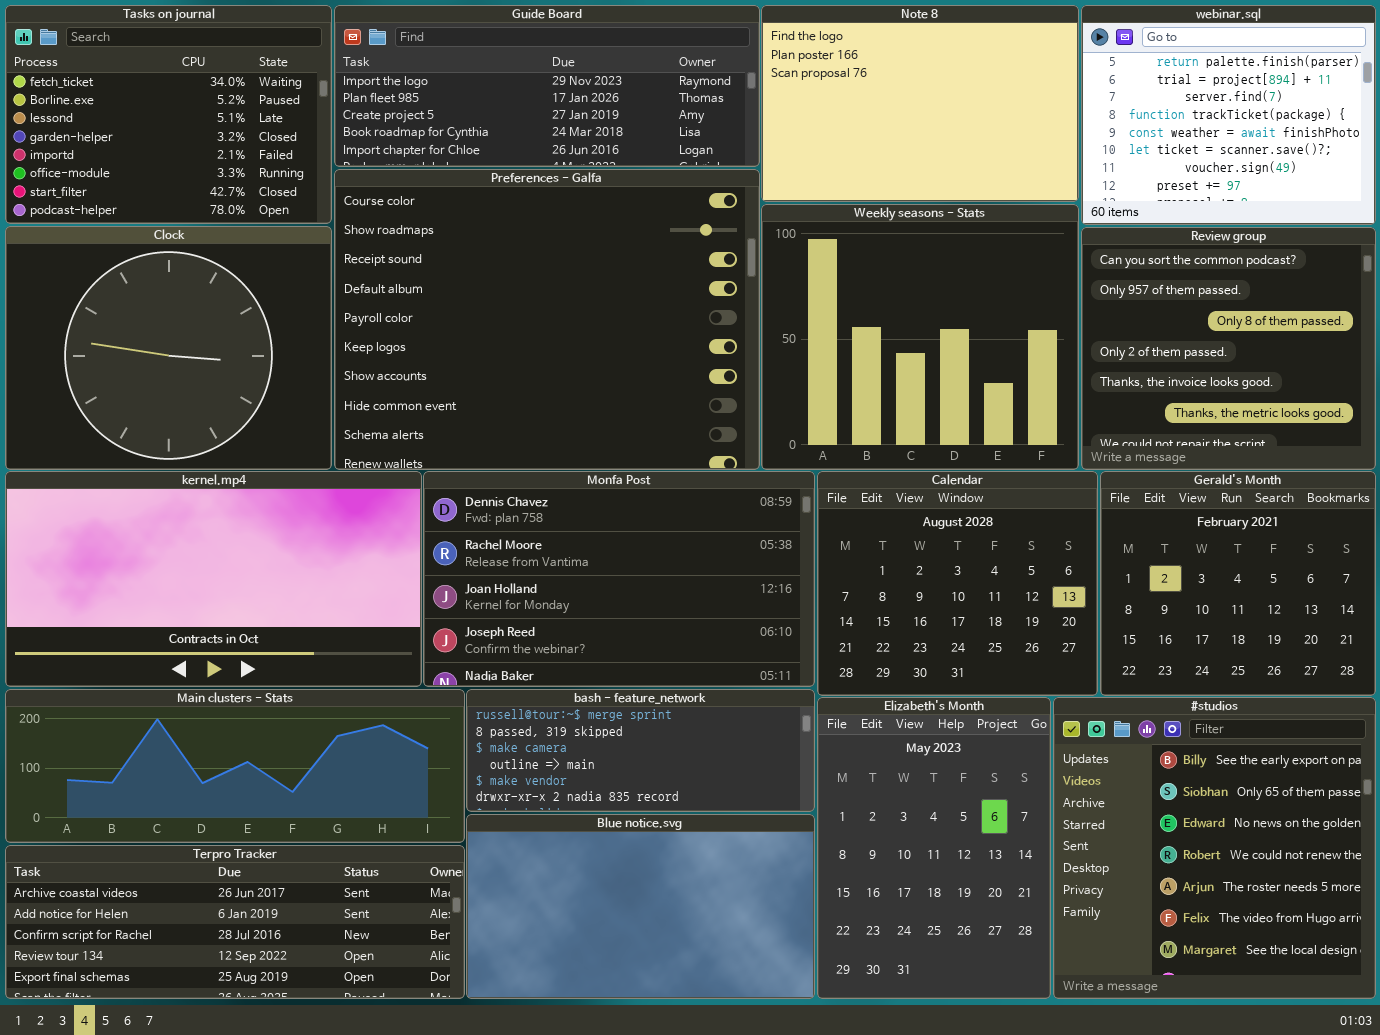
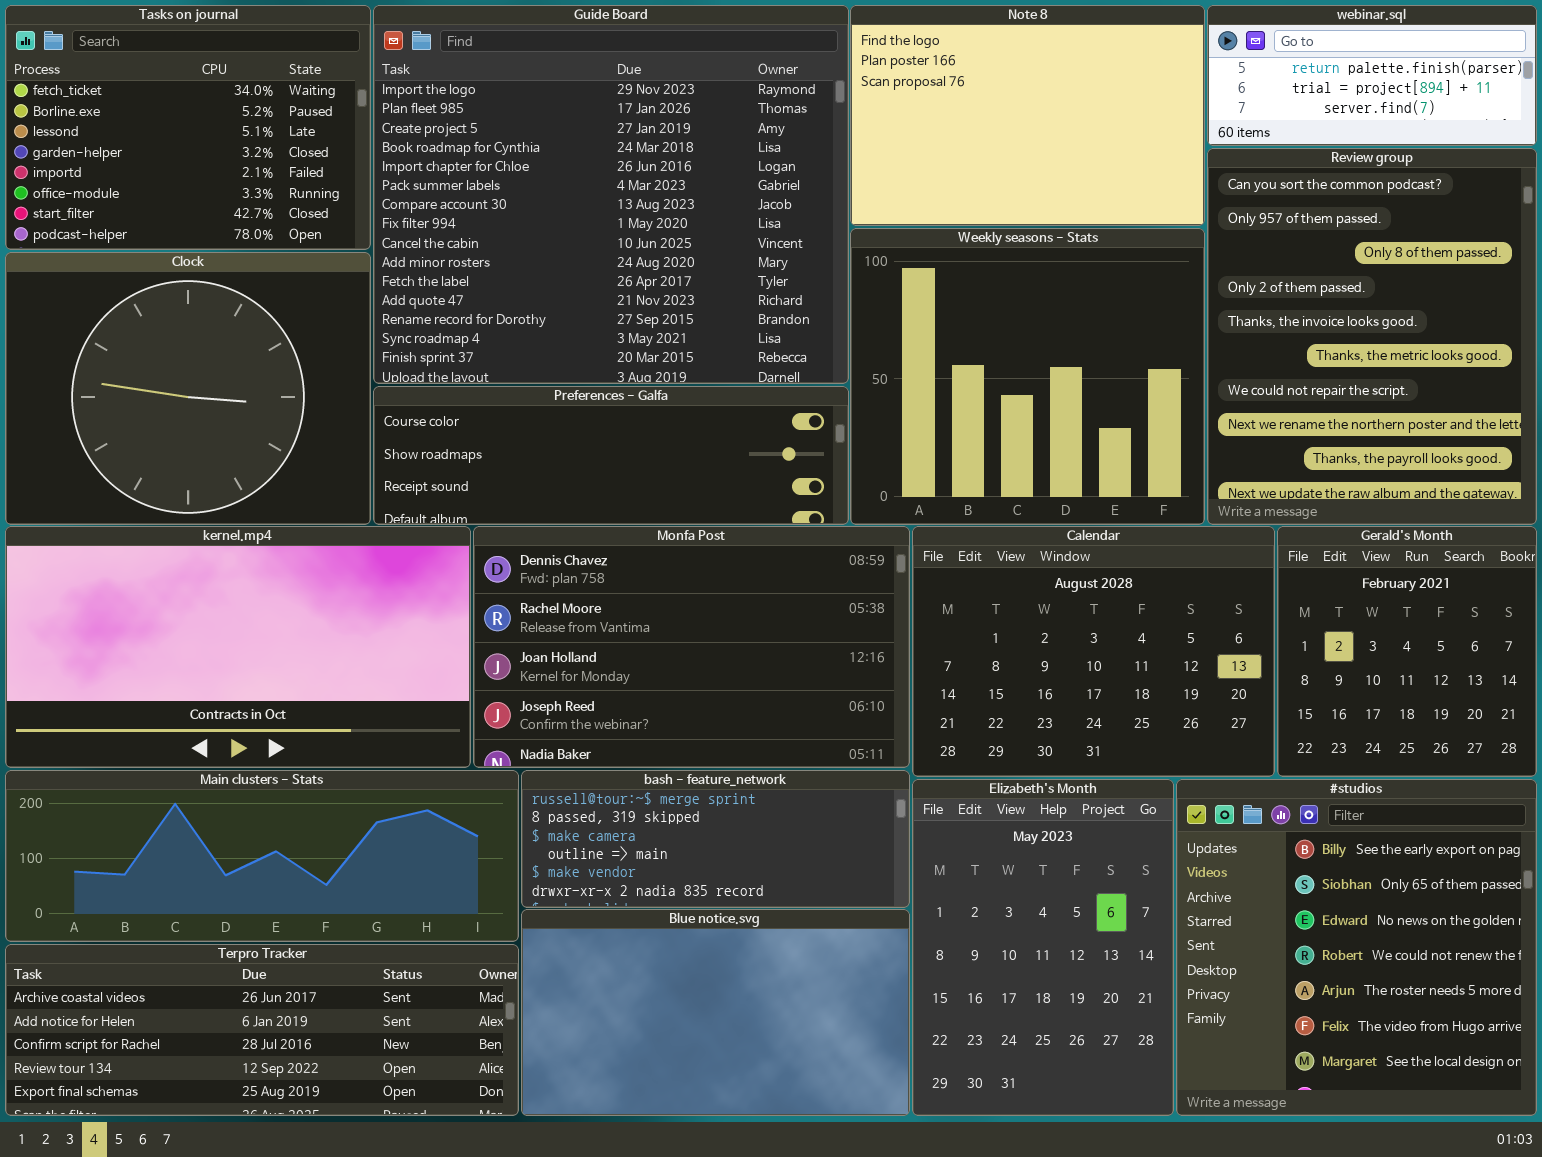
Guide Board: [334,5,760,167] -> [373,5,849,384], resized
webinar.sql: [1081,5,1376,225] -> [1207,5,1537,146], resized
Preferences - Galfa: [334,169,760,470] -> [373,386,849,525], resized
Review group: [1081,227,1376,470] -> [1207,148,1537,525], resized
Calendar: [817,471,1098,696] -> [912,526,1275,777], resized
Gerald's Month: [1100,471,1376,696] -> [1277,526,1537,777], resized

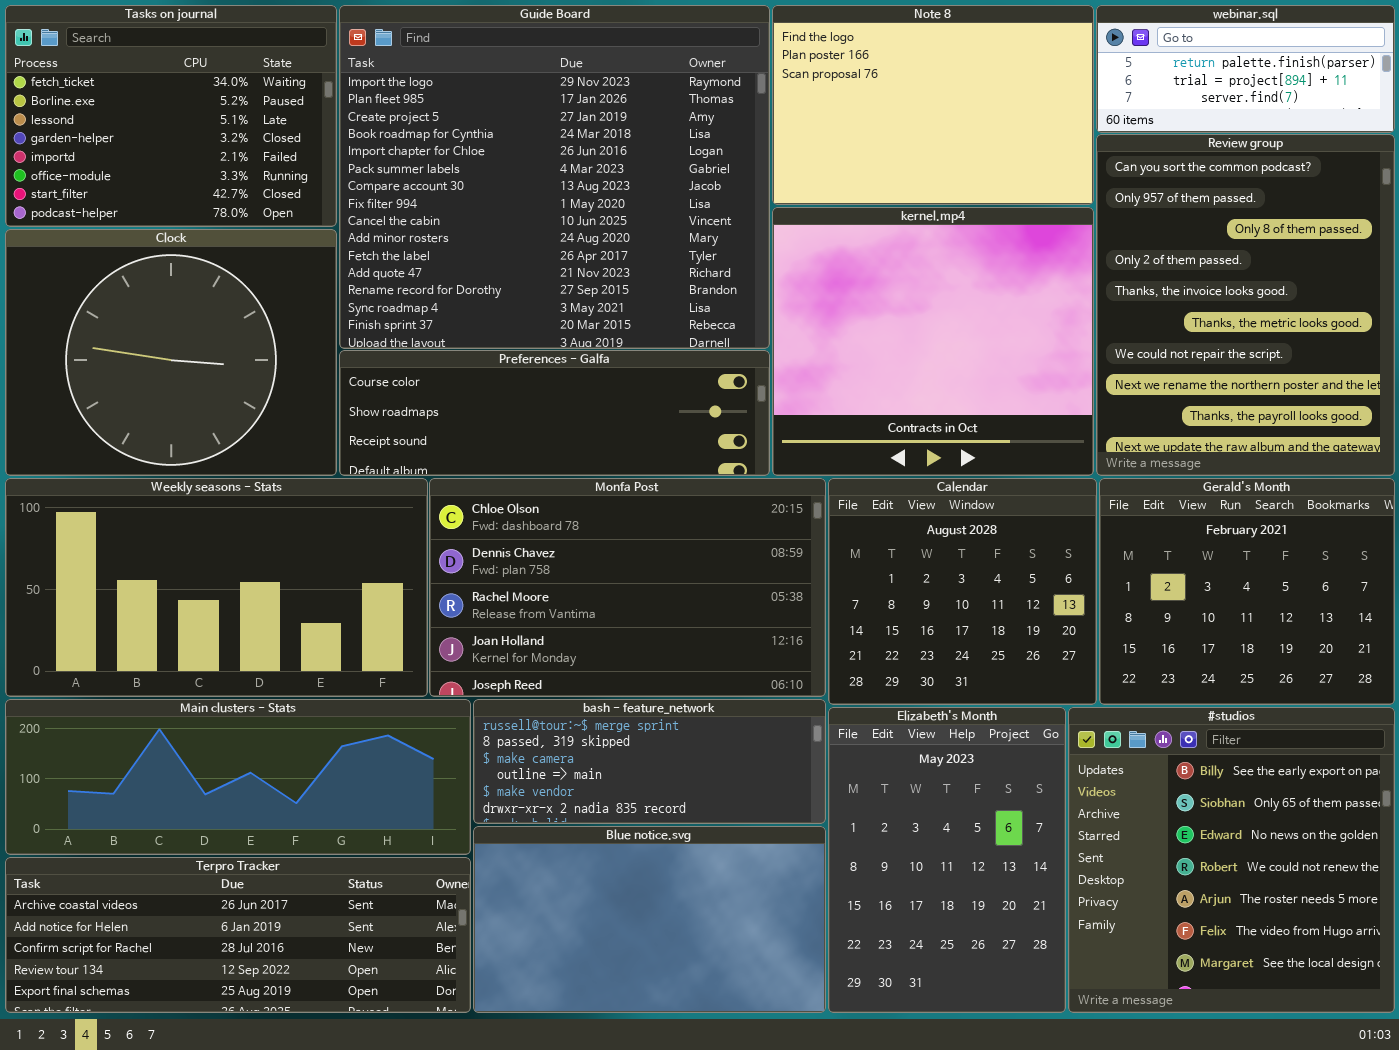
Weekly seasons - Stats: [850,228,1205,525] -> [5,478,428,697], moved, resized
kernel.mp4: [5,526,471,768] -> [772,207,1094,476], moved, resized
Monfa Post: [473,526,910,768] -> [429,478,826,697], scrolled up 1 row
Calendar: [912,526,1275,777] -> [828,478,1097,705], resized
Gerald's Month: [1277,526,1537,777] -> [1099,478,1395,705], resized

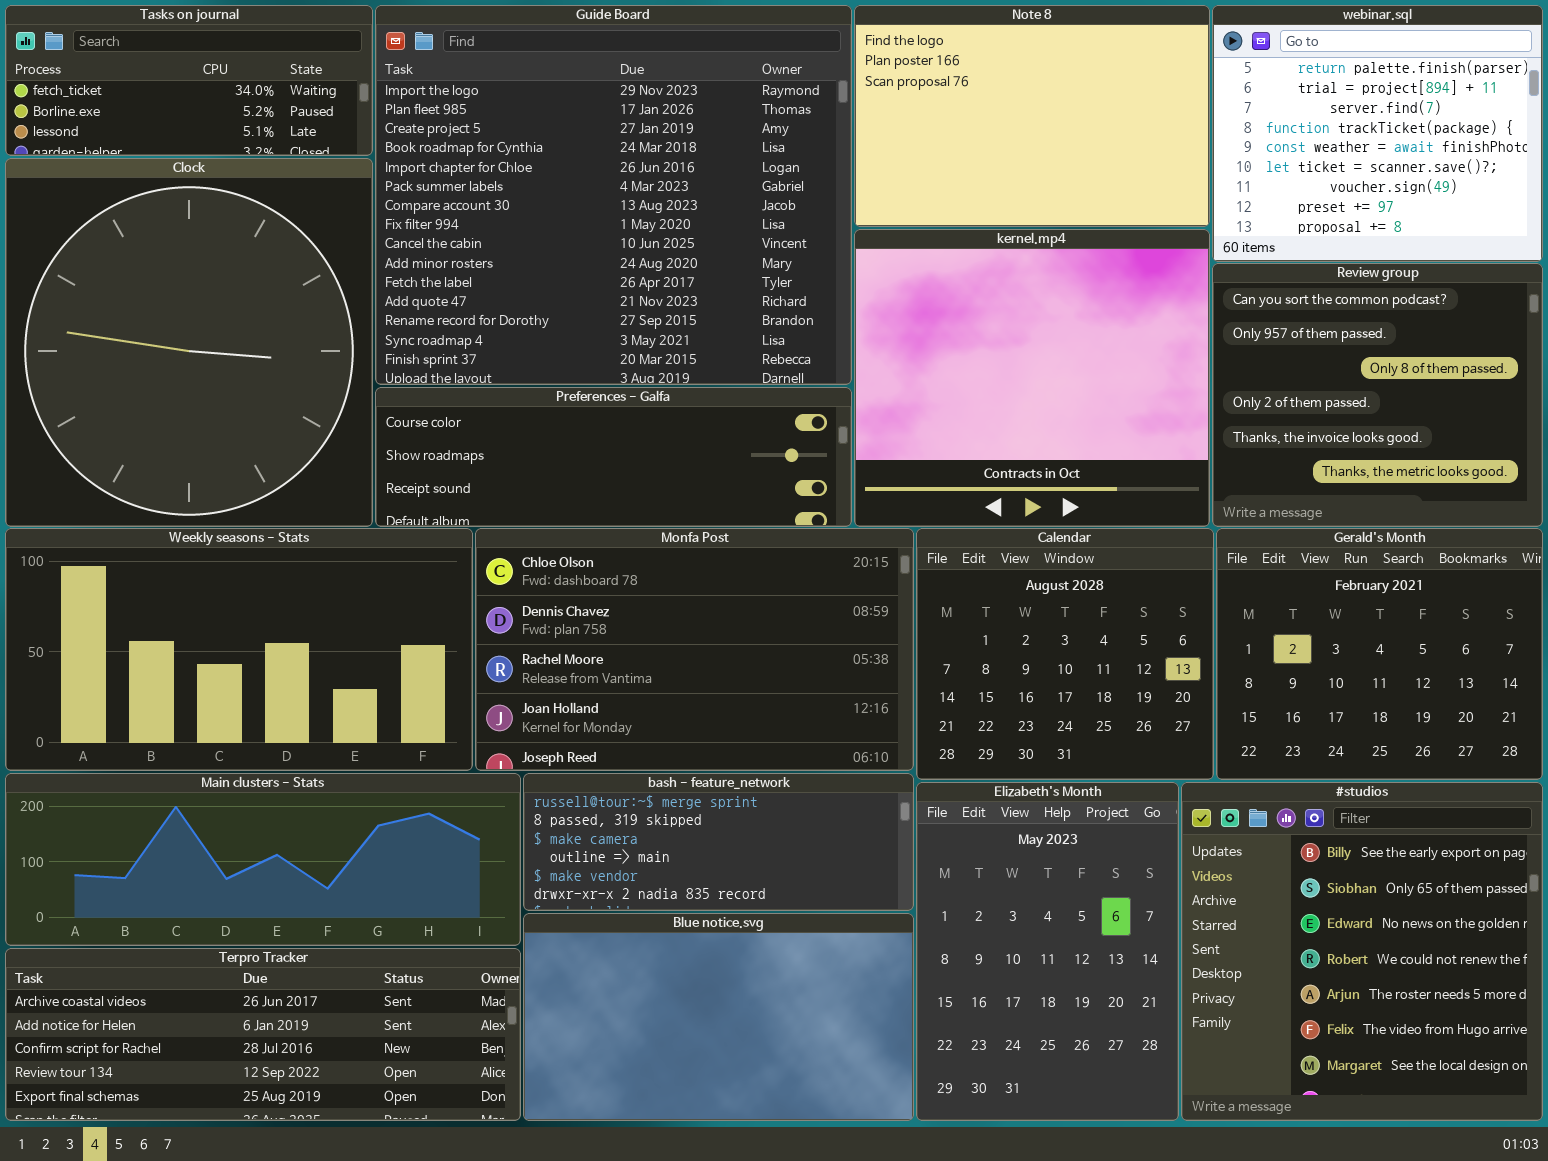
Tasks on journal: [5,5,337,227] -> [5,5,373,156], resized
webinar.sql: [1096,5,1395,133] -> [1212,5,1543,262], resized
Review group: [1096,134,1395,476] -> [1212,263,1543,527], resized
Clock: [5,229,337,476] -> [5,158,373,527], resized

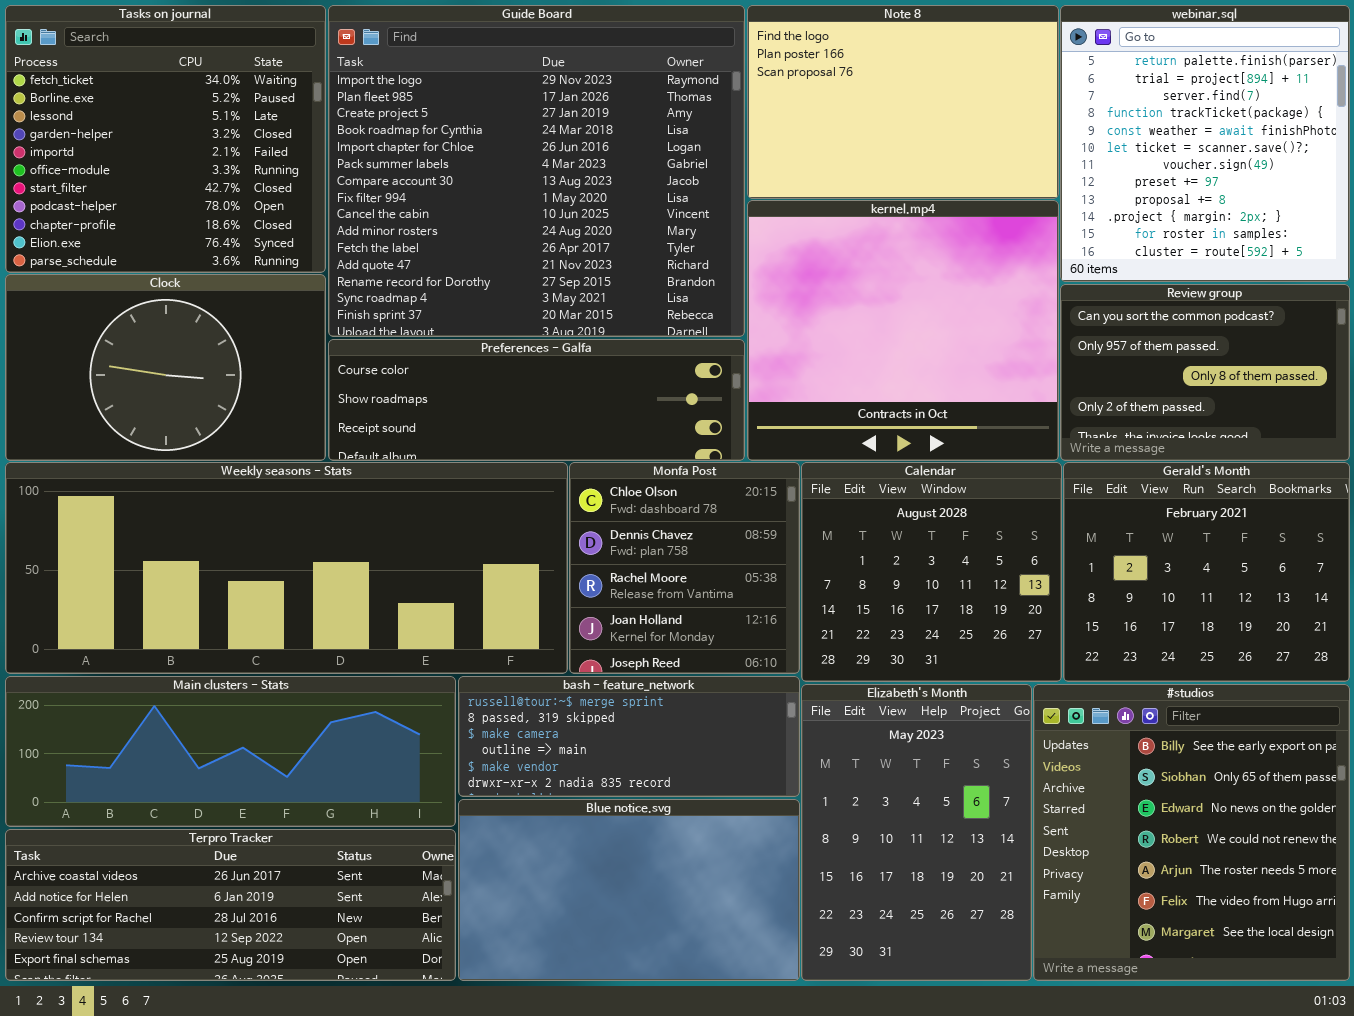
Tasks on journal: [5,5,373,156] -> [5,5,326,273], resized
webinar.sql: [1212,5,1543,262] -> [1060,5,1350,282], resized
Clock: [5,158,373,527] -> [5,274,326,461], resized
Review group: [1212,263,1543,527] -> [1060,284,1350,461], resized
Weekly seasons - Stats: [5,528,473,771] -> [5,462,568,674], resized
Monfa Post: [475,528,914,771] -> [569,462,800,674], resized

